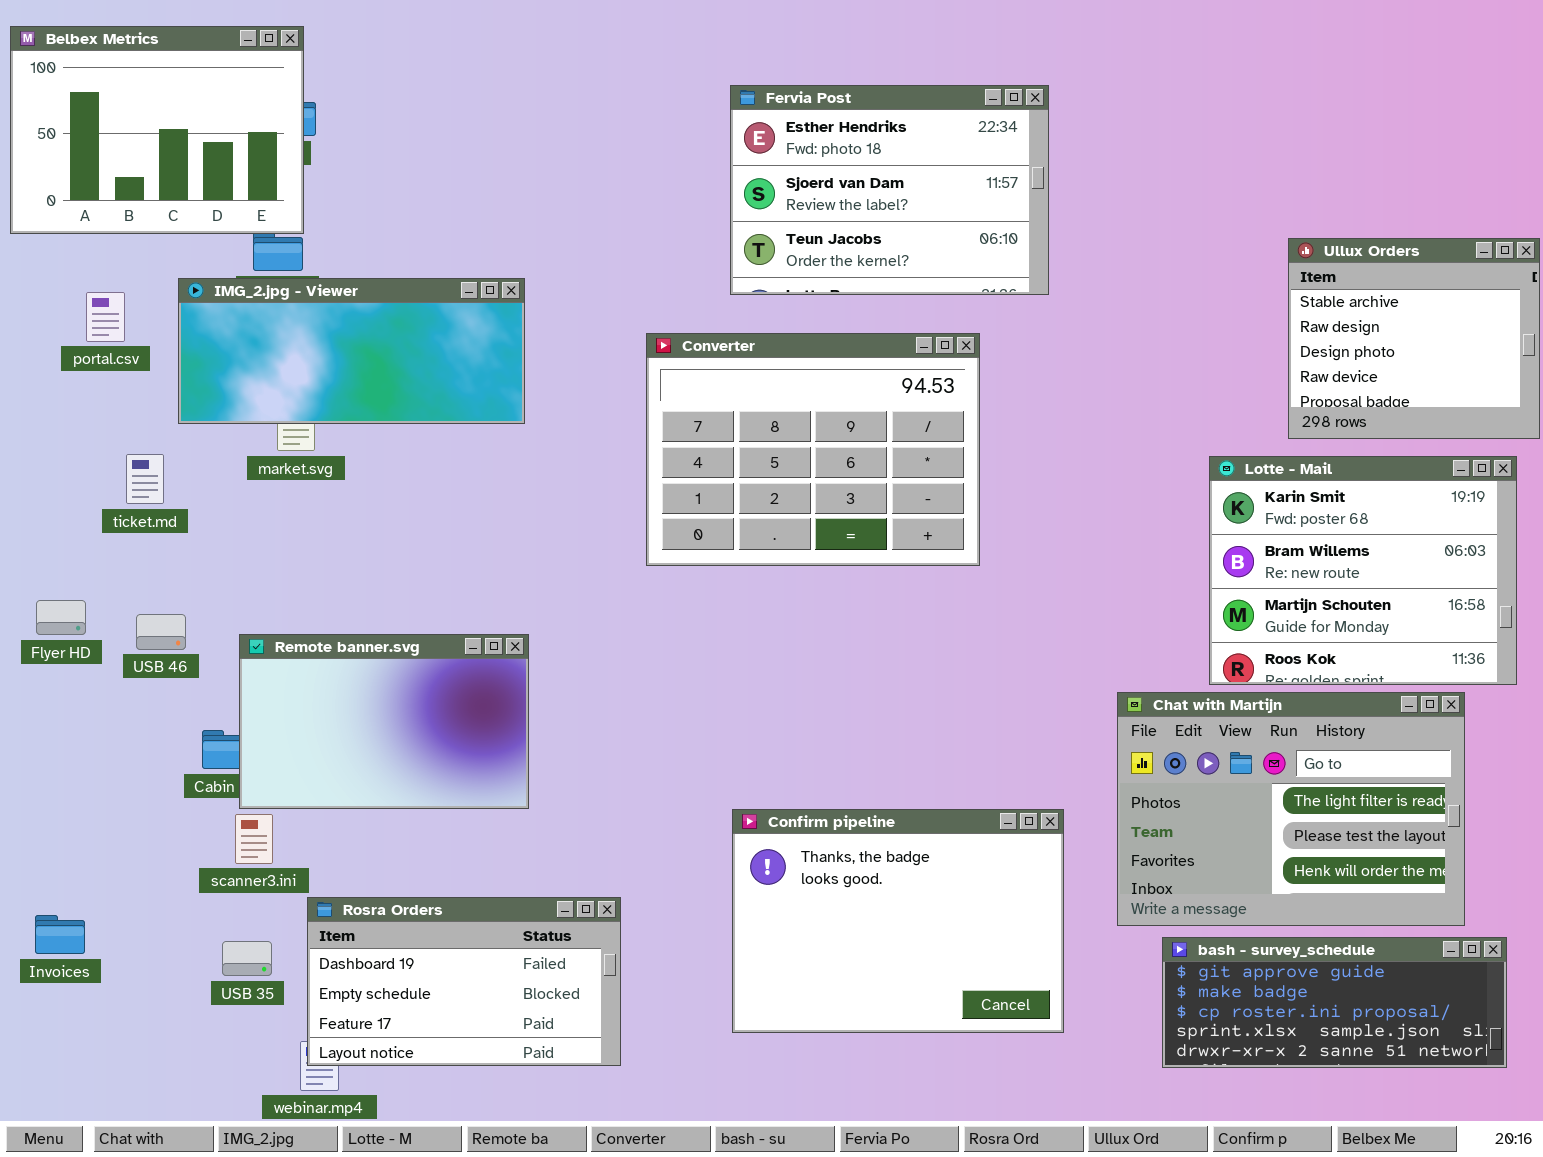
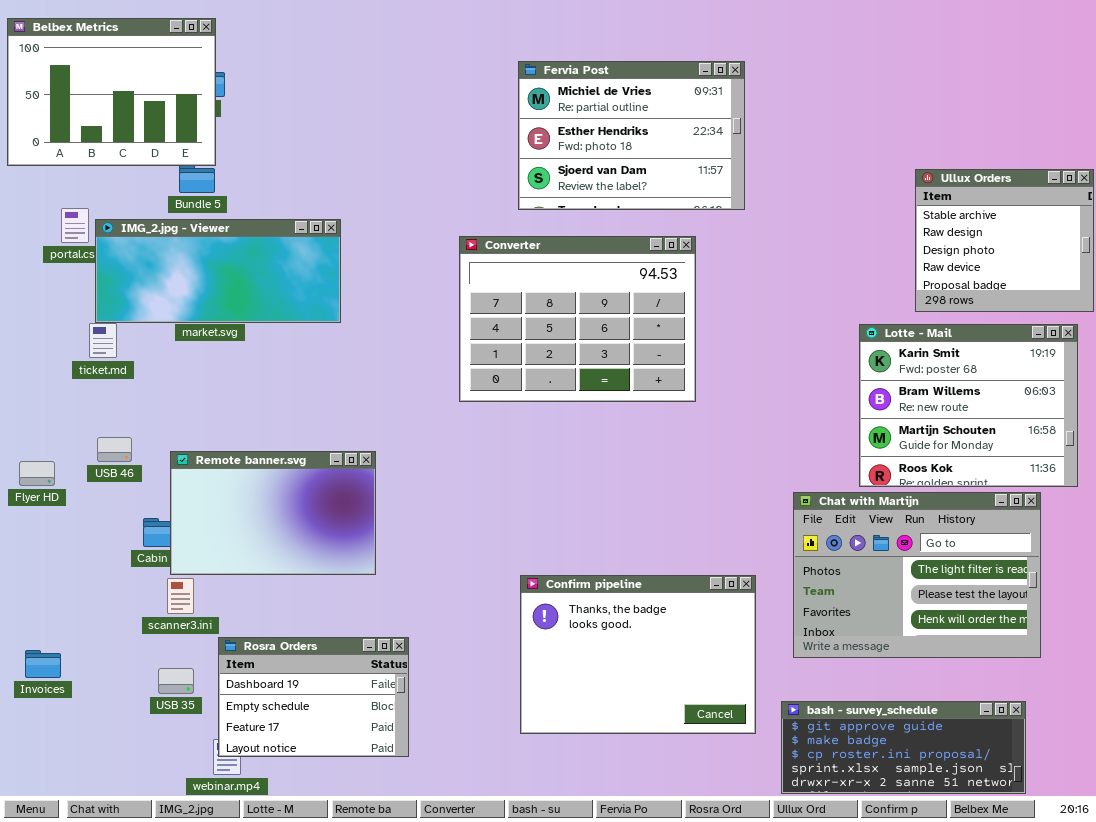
Fervia Post: [730,85,1049,295] -> [518,61,745,210], scrolled up 1 row
IMG_2.jpg - Viewer: [178,278,525,424] -> [95,219,341,323], moved
Flyer HD: [36,600,86,635] -> [19,461,55,486], moved
Rosra Orders: [307,897,621,1066] -> [218,637,409,757], resized
bash - survey_schedule: [1162,937,1507,1068] -> [781,701,1026,794], moved

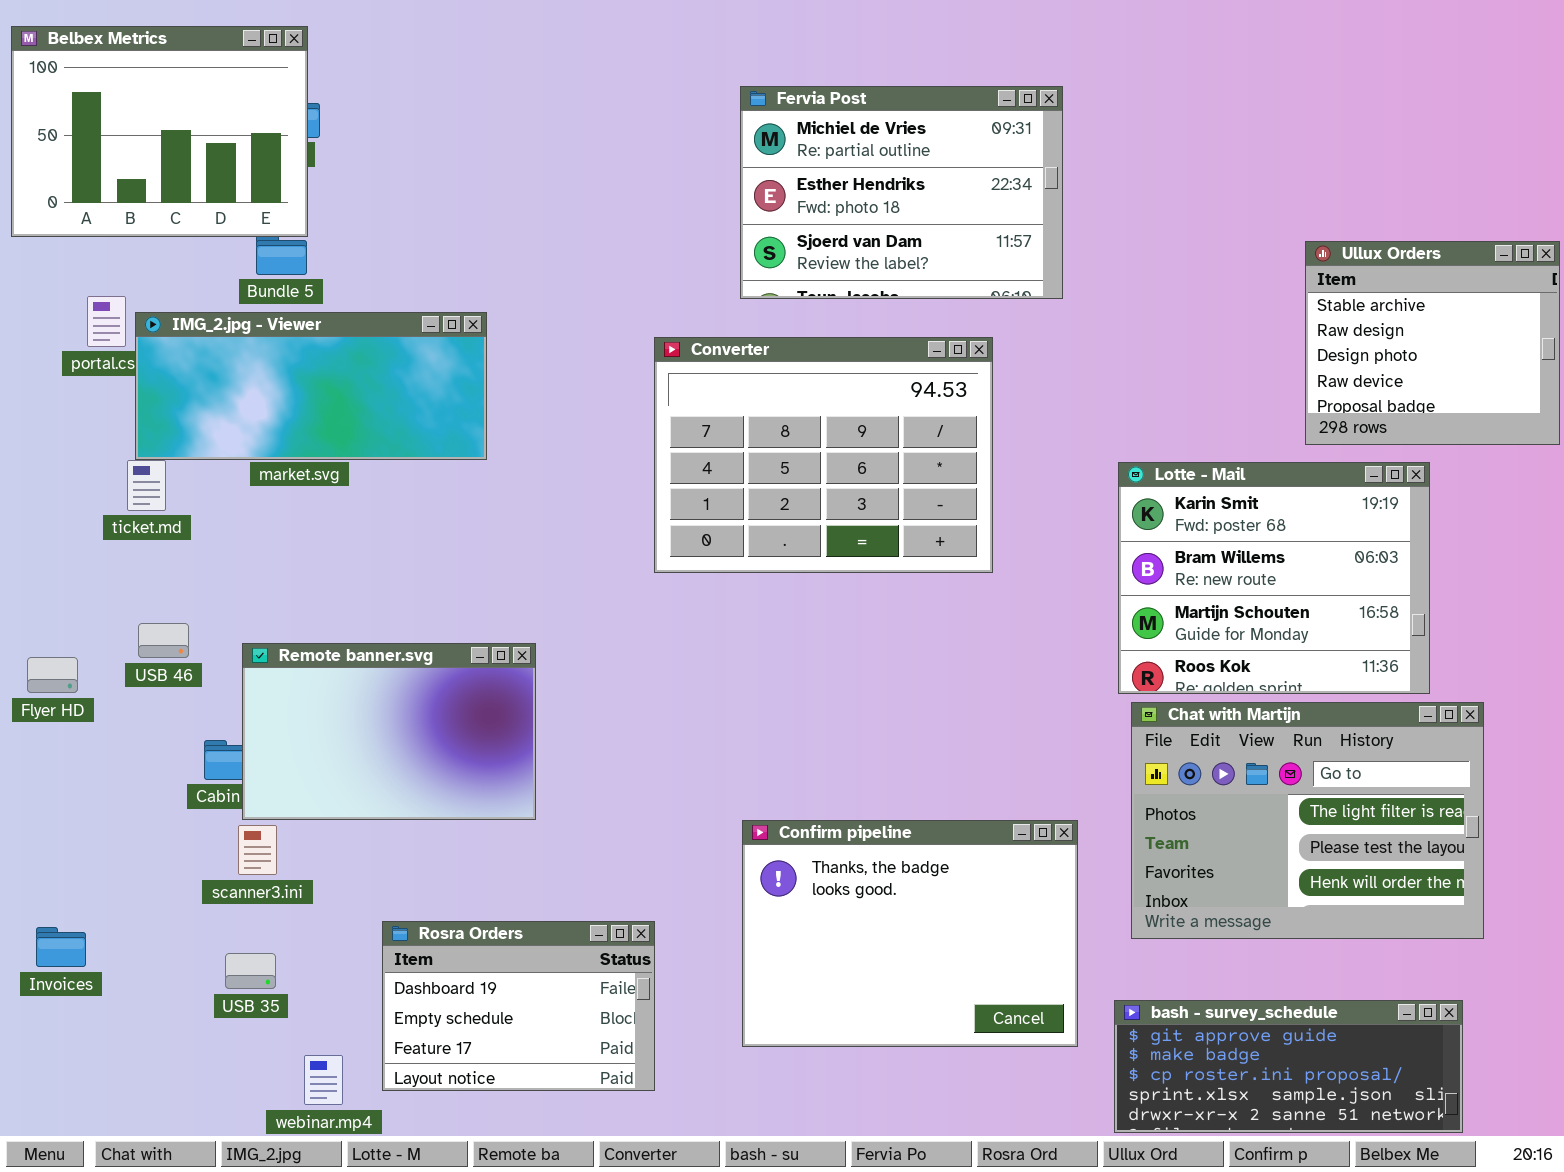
Lotte - Mail: [859,324,1078,487] -> [1118,462,1430,694], moved
Rosra Orders: [218,637,409,757] -> [382,921,655,1091], moved

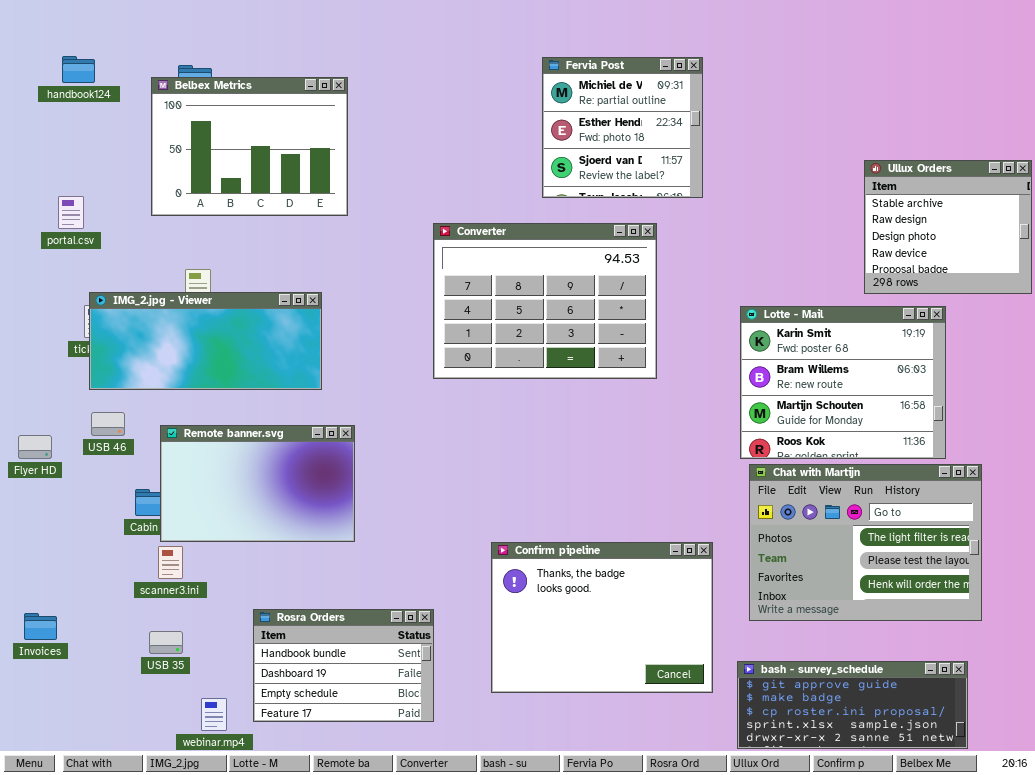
Belbex Metrics: [11,26,308,237] -> [151,77,348,216], moved
Fervia Post: [740,86,1063,299] -> [542,57,703,198], resized
IMG_2.jpg - Viewer: [135,312,487,460] -> [89,292,322,390], moved
Rosra Orders: [382,921,655,1091] -> [253,609,434,722], scrolled up 1 row

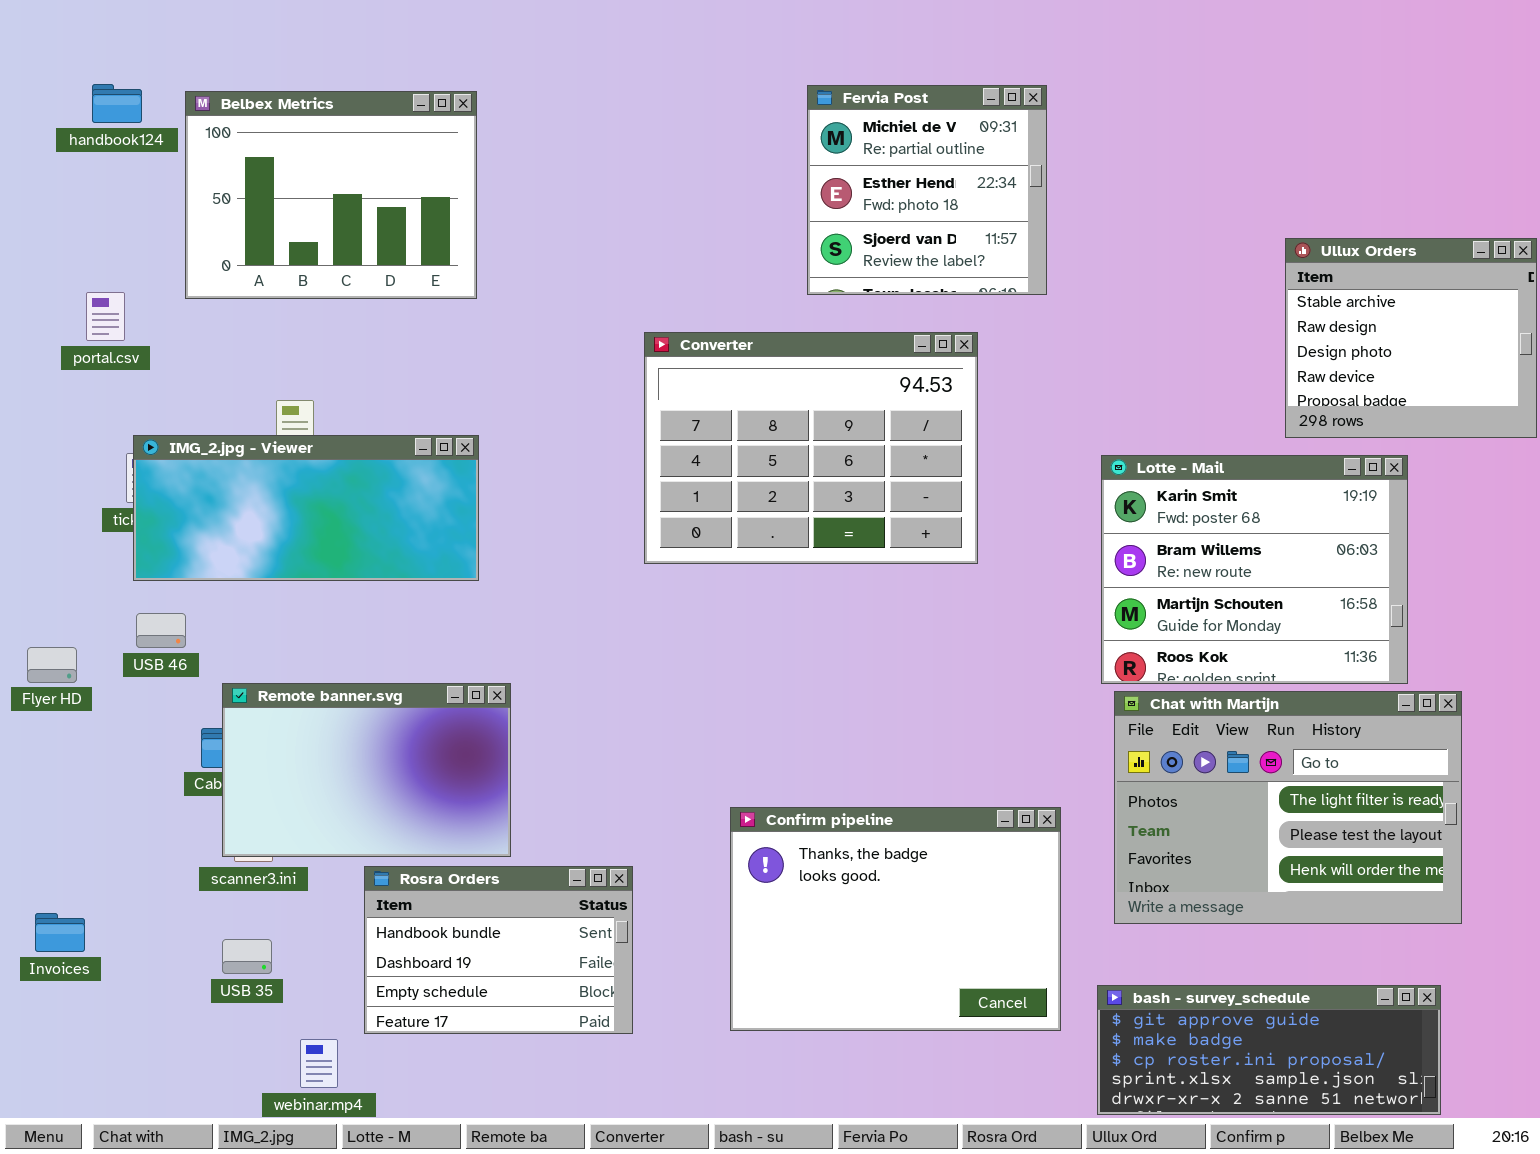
Belbex Metrics: [151,77,348,216] -> [185,91,477,299], moved
Remote banner.svg: [160,425,355,542] -> [222,683,511,857], moved
Rosra Orders: [253,609,434,722] -> [364,866,633,1034], moved

